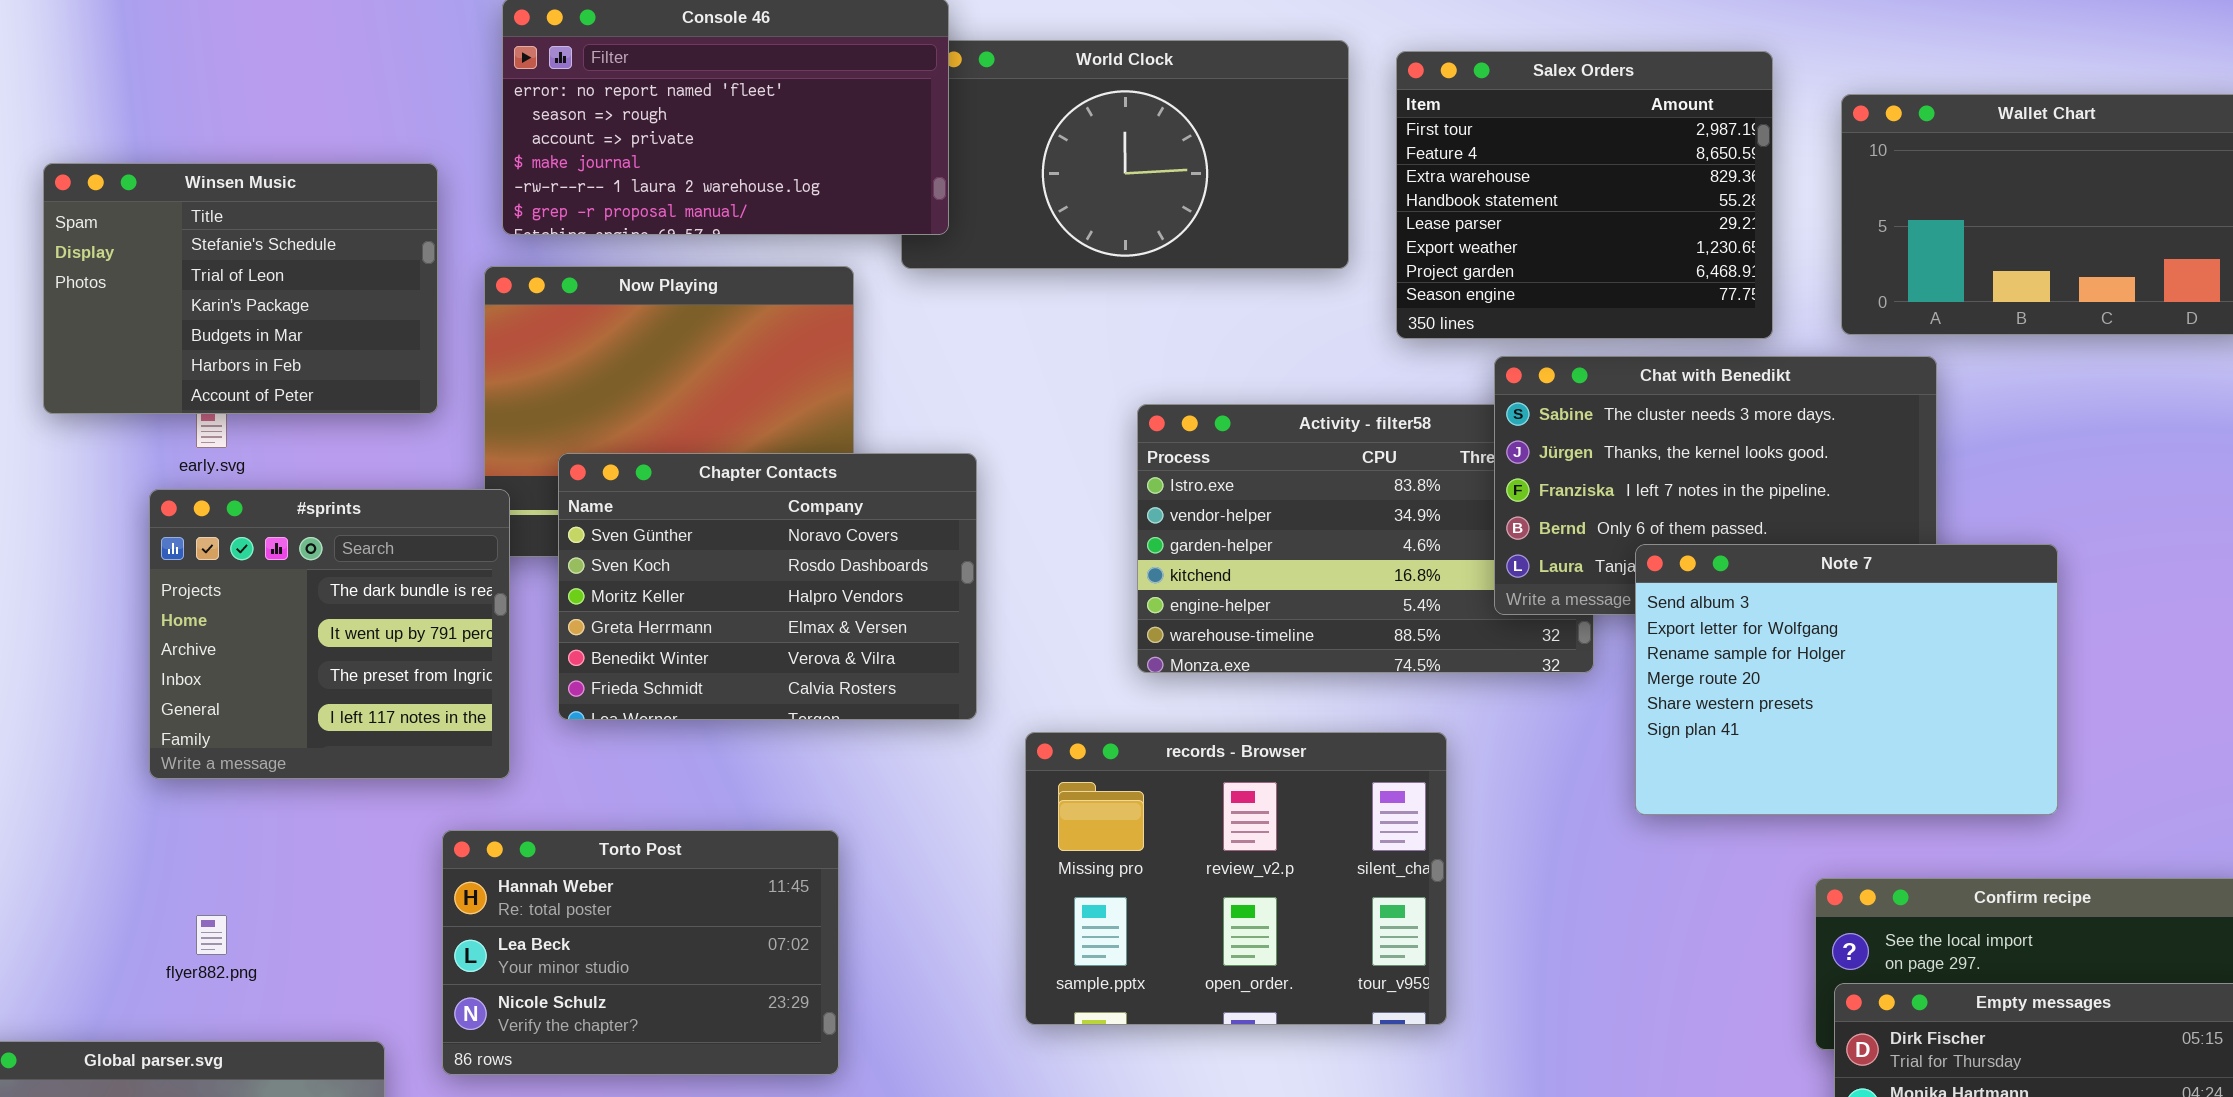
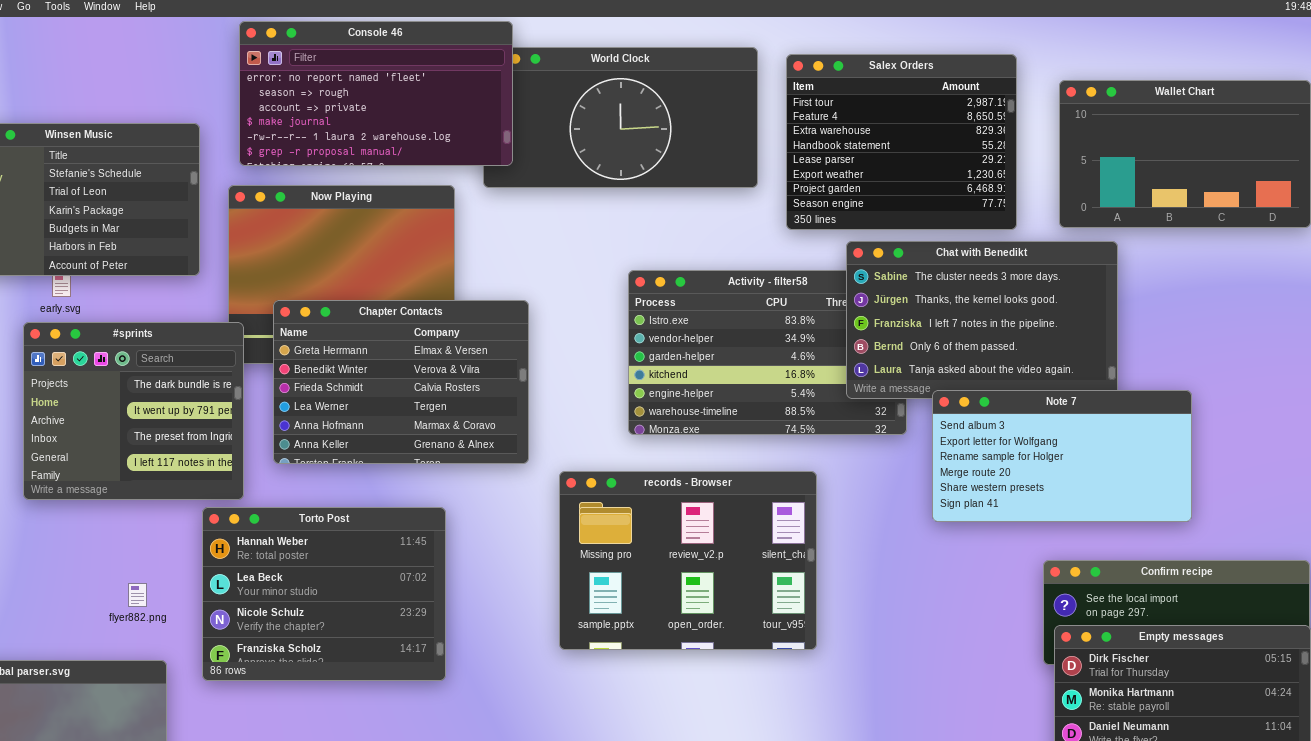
Chapter Contacts: [558,453,977,720] -> [273,300,529,464], scrolled down 3 rows
Note 7: [1635,544,2058,815] -> [932,390,1192,522], resized
Torto Post: [442,830,839,1075] -> [202,507,446,681], resized
flyer882.png: [196,915,227,955] -> [128,583,147,607], moved

